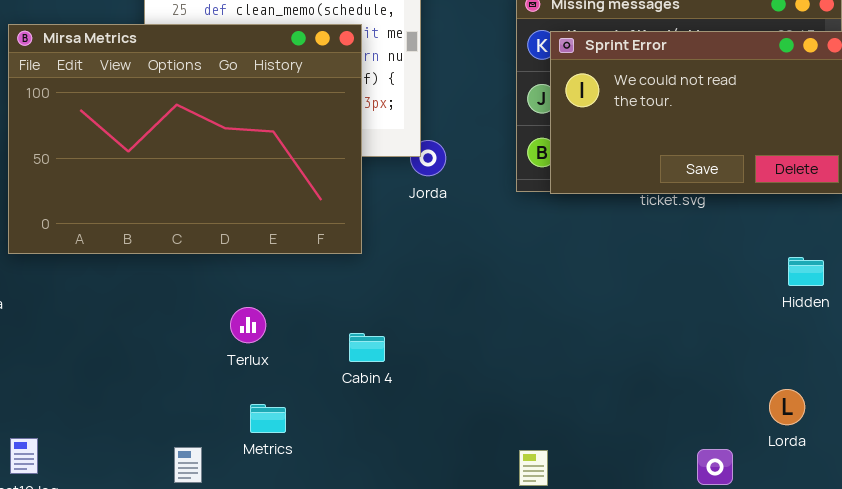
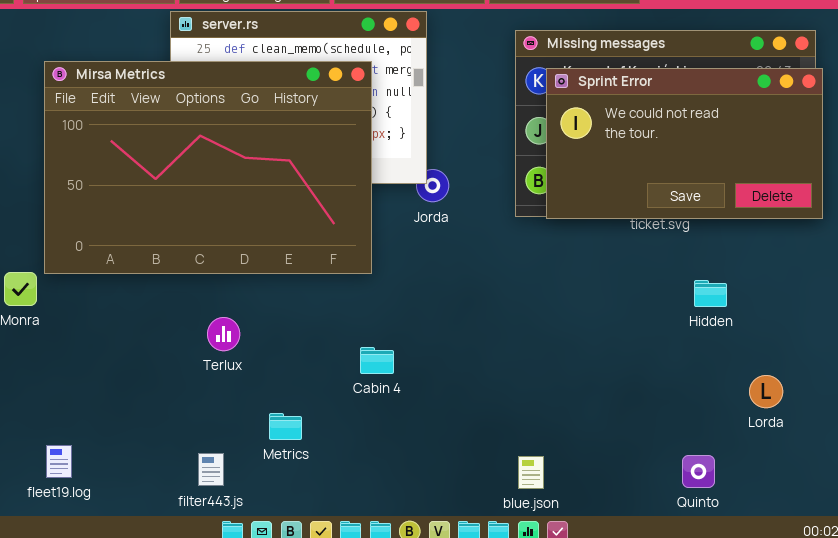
Hidden: [788,257,824,286] -> [694,280,727,307], moved
Terlux: [230,307,266,343] -> [207,317,240,351], moved
Lorda: [769,389,805,425] -> [749,375,783,408], moved

